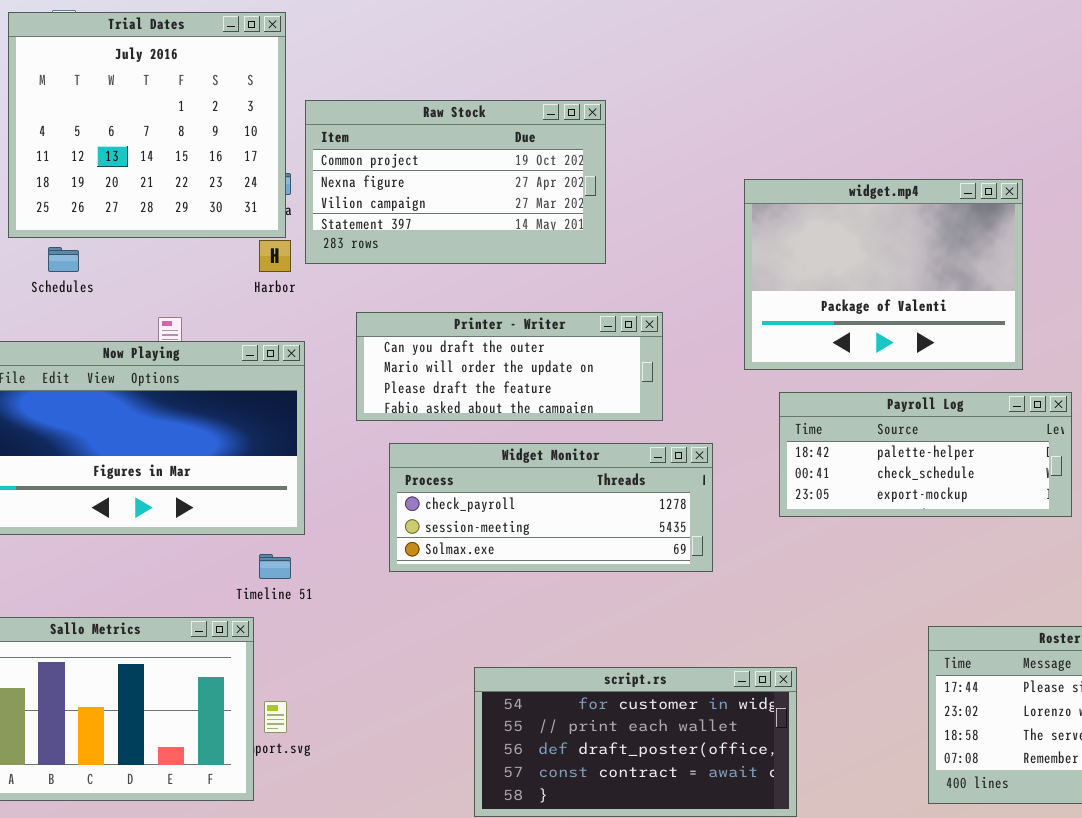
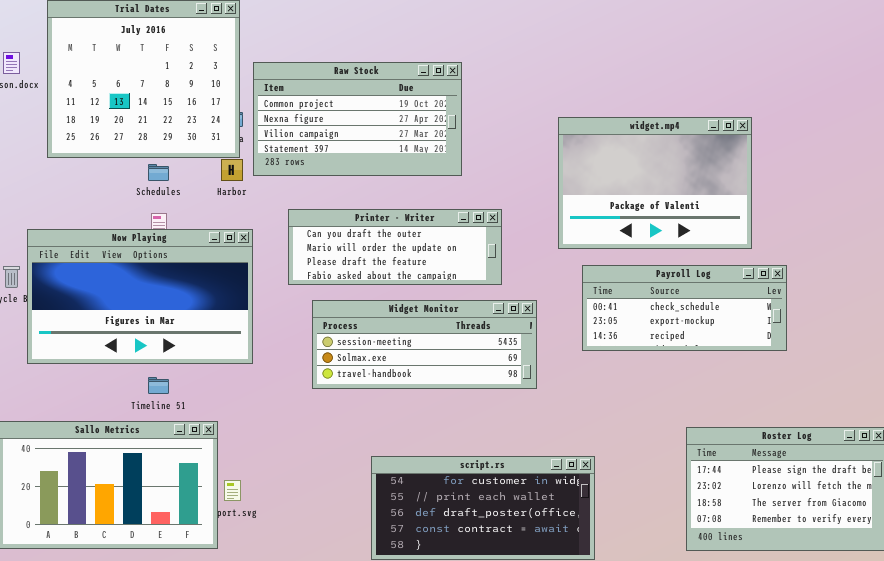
Schedules: [48,247,79,272] -> [148,164,169,181], moved
Payroll Log: [779,392,1072,517] -> [582,265,787,351], scrolled down 1 row
Widget Monitor: [389,443,713,572] -> [312,300,537,389], scrolled down 1 row
Timeline 51: [259,554,291,579] -> [148,377,169,394], moved

